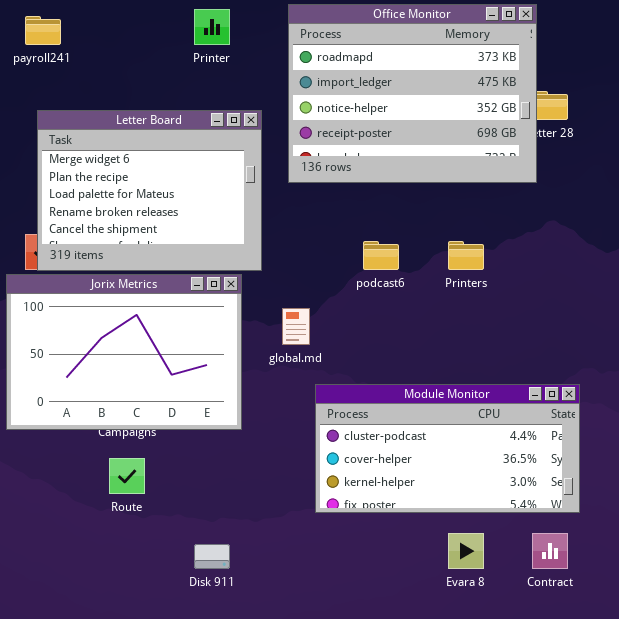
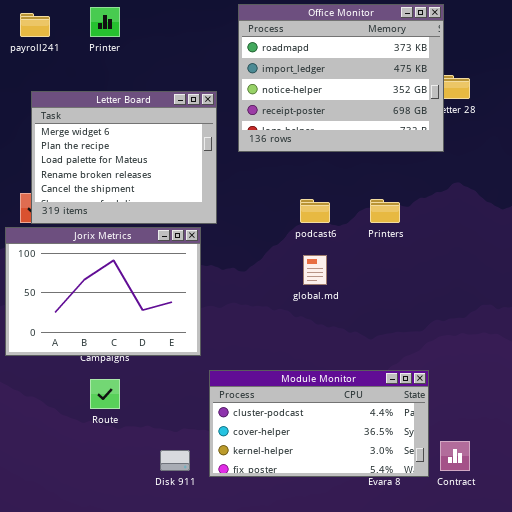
Printer: [194,9,230,45] -> [90,7,120,37], moved
global.md: [282,308,310,345] -> [303,255,327,285], moved
Module Monitor: [315,384,580,513] -> [209,370,429,477], moved

